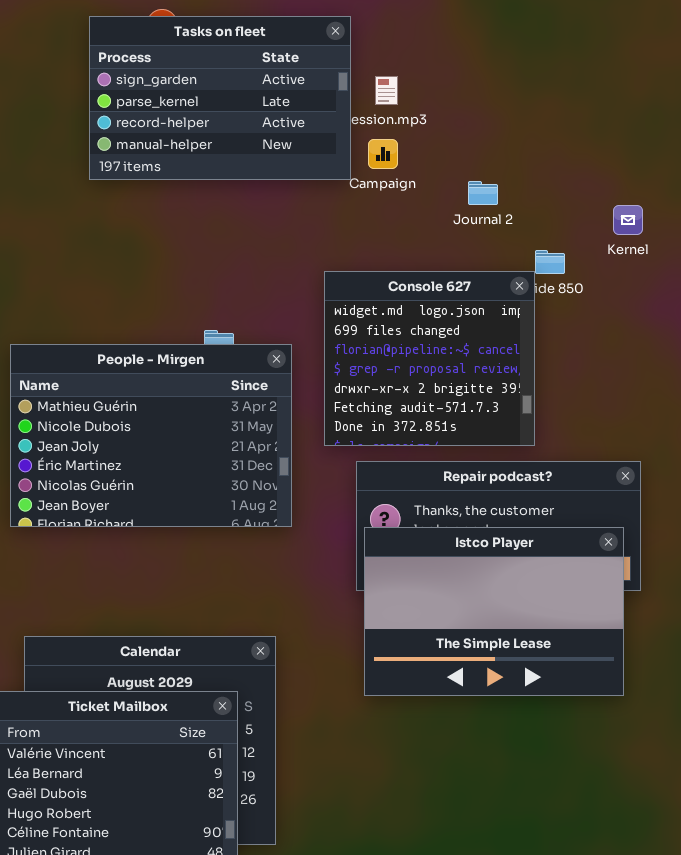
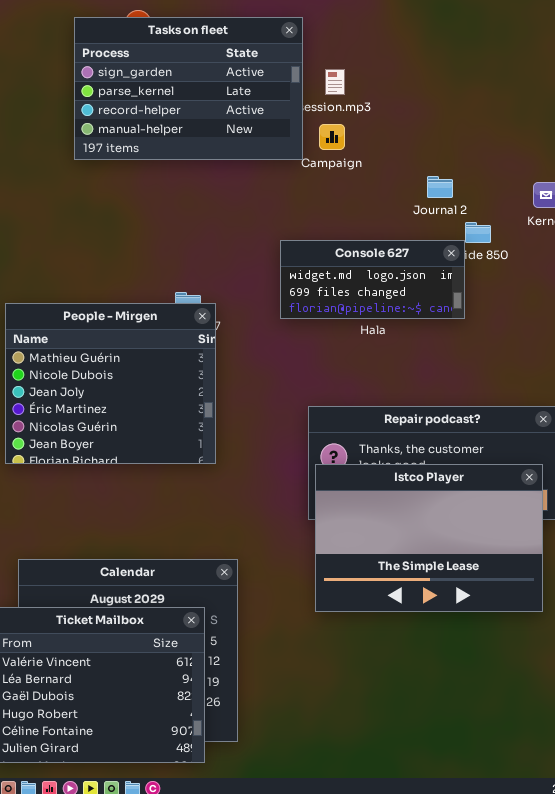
Journal 2: [468,181,498,205] -> [427,176,453,198], moved
Console 627: [324,271,535,446] -> [280,240,465,319], resized
People - Mirgen: [10,344,292,527] -> [5,303,216,464], resized

